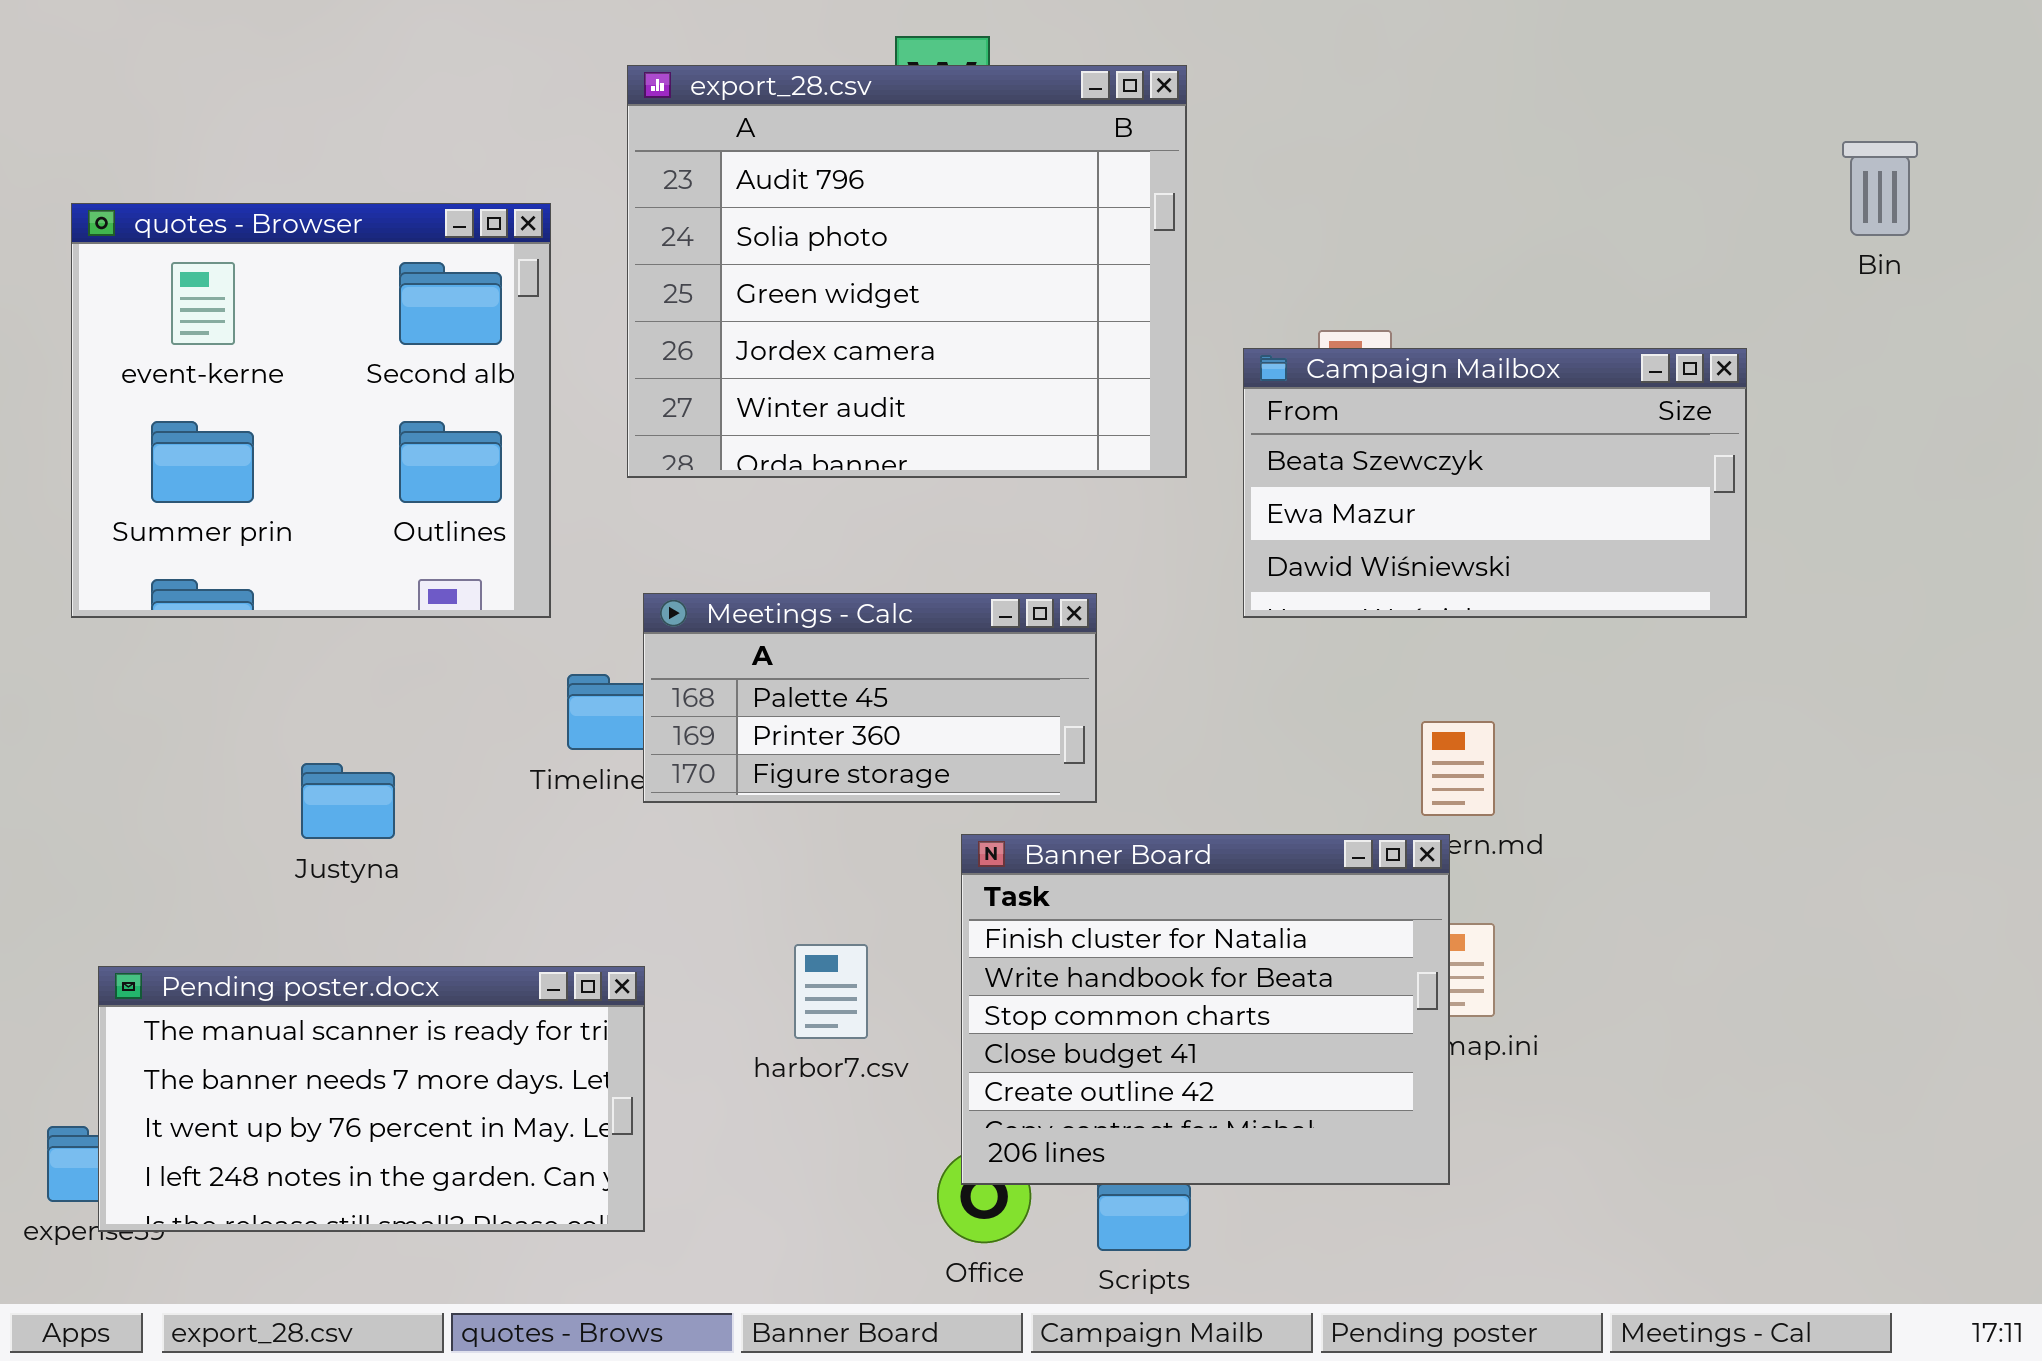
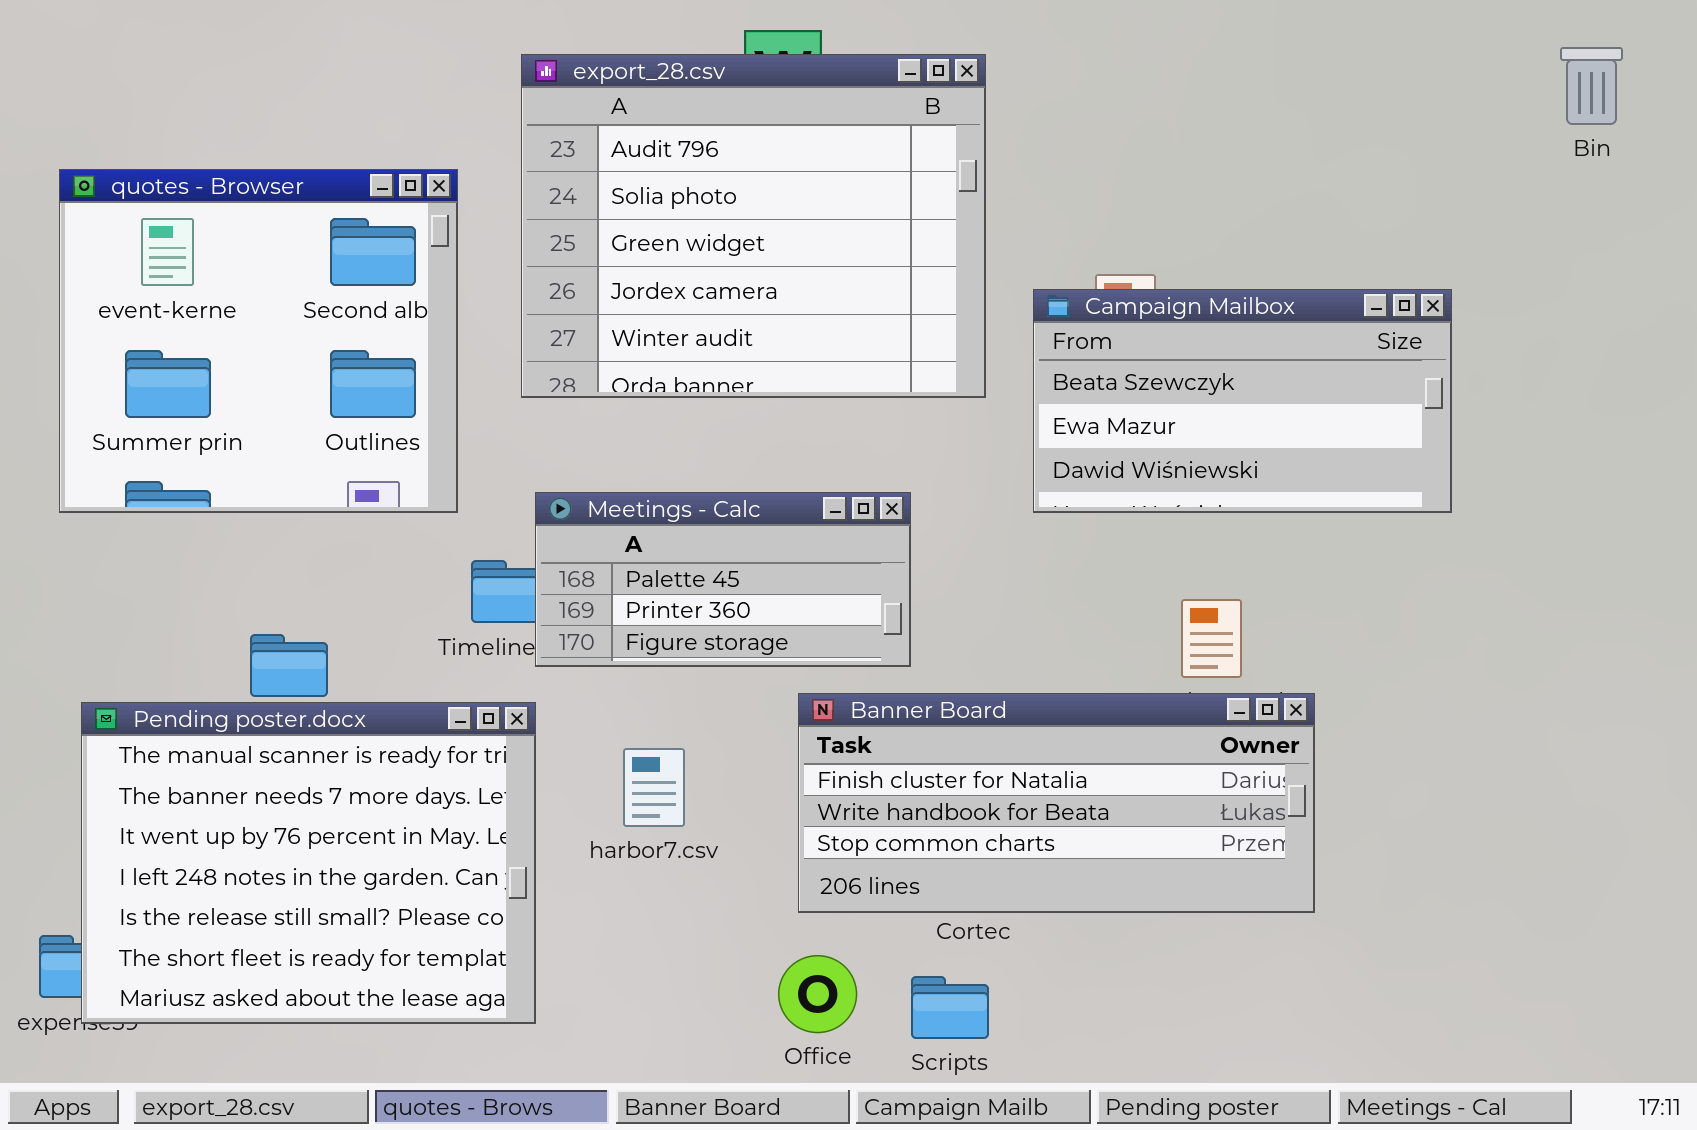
Bin: [1842,141,1918,236] -> [1560,47,1623,125], moved
Banner Board: [961,834,1450,1185] -> [798,693,1315,913], resized
harbor7.csv: [794,944,868,1039] -> [623,748,685,827], moved
Pending poster.docx: [98,966,645,1232] -> [81,702,536,1024], resized

